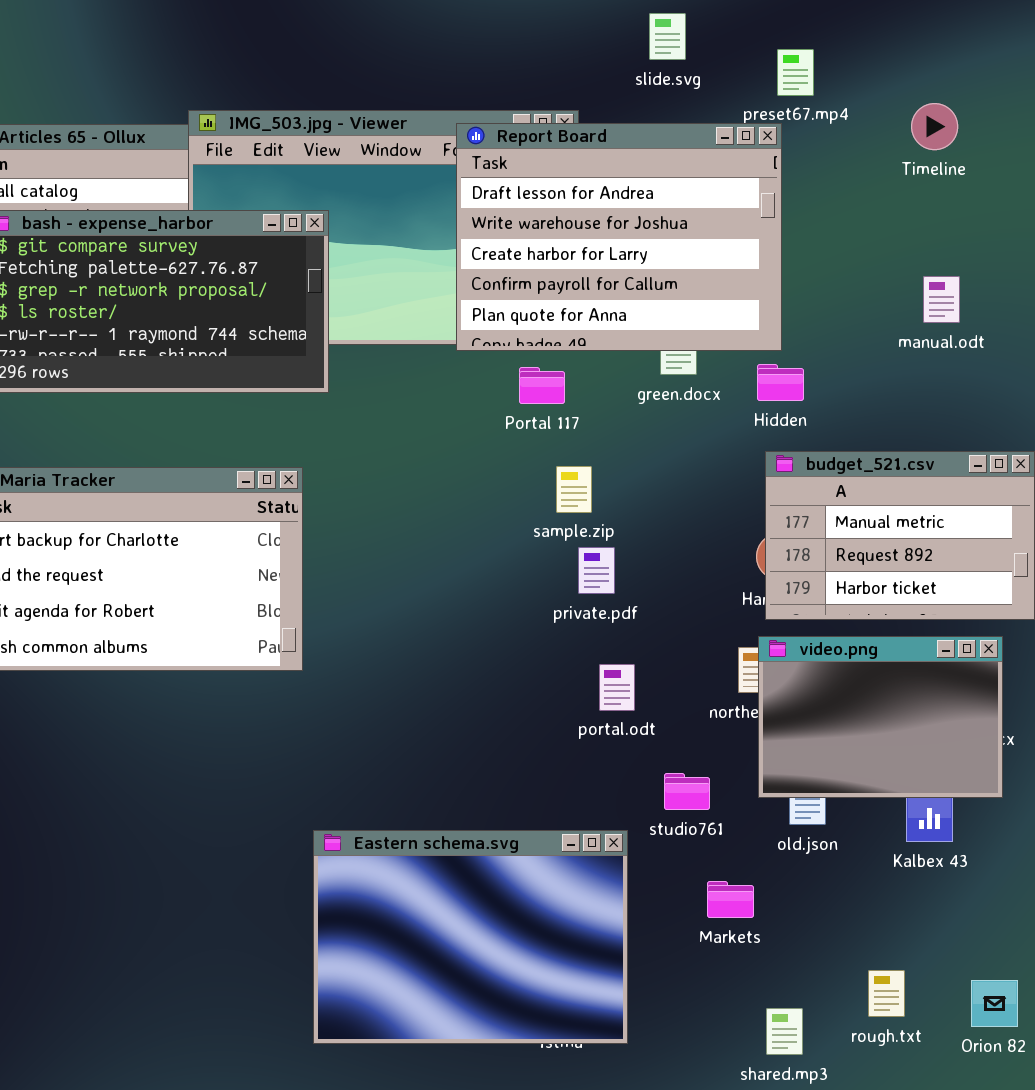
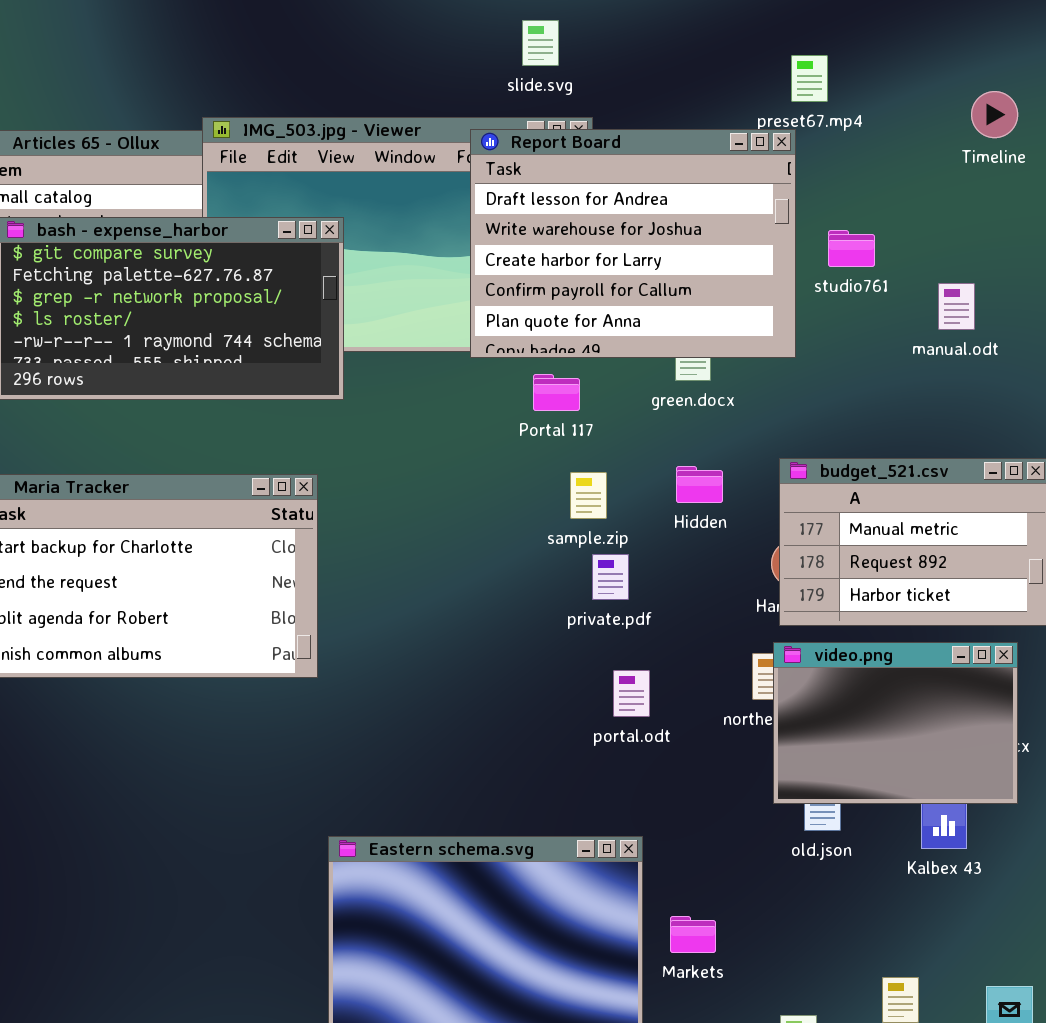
slide.svg: [649,13,686,60] -> [522,20,559,66], moved
Timeline: [911,103,958,150] -> [971,91,1018,138], moved
Hidden: [757,364,804,401] -> [676,466,723,503], moved
studio761: [664,773,710,810] -> [828,230,875,267], moved
Markets: [707,881,754,918] -> [670,916,716,953], moved

